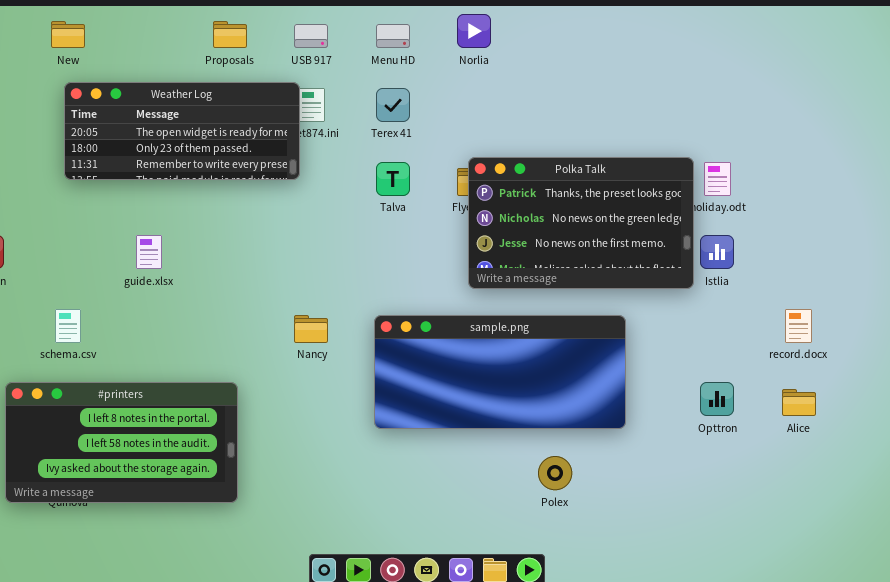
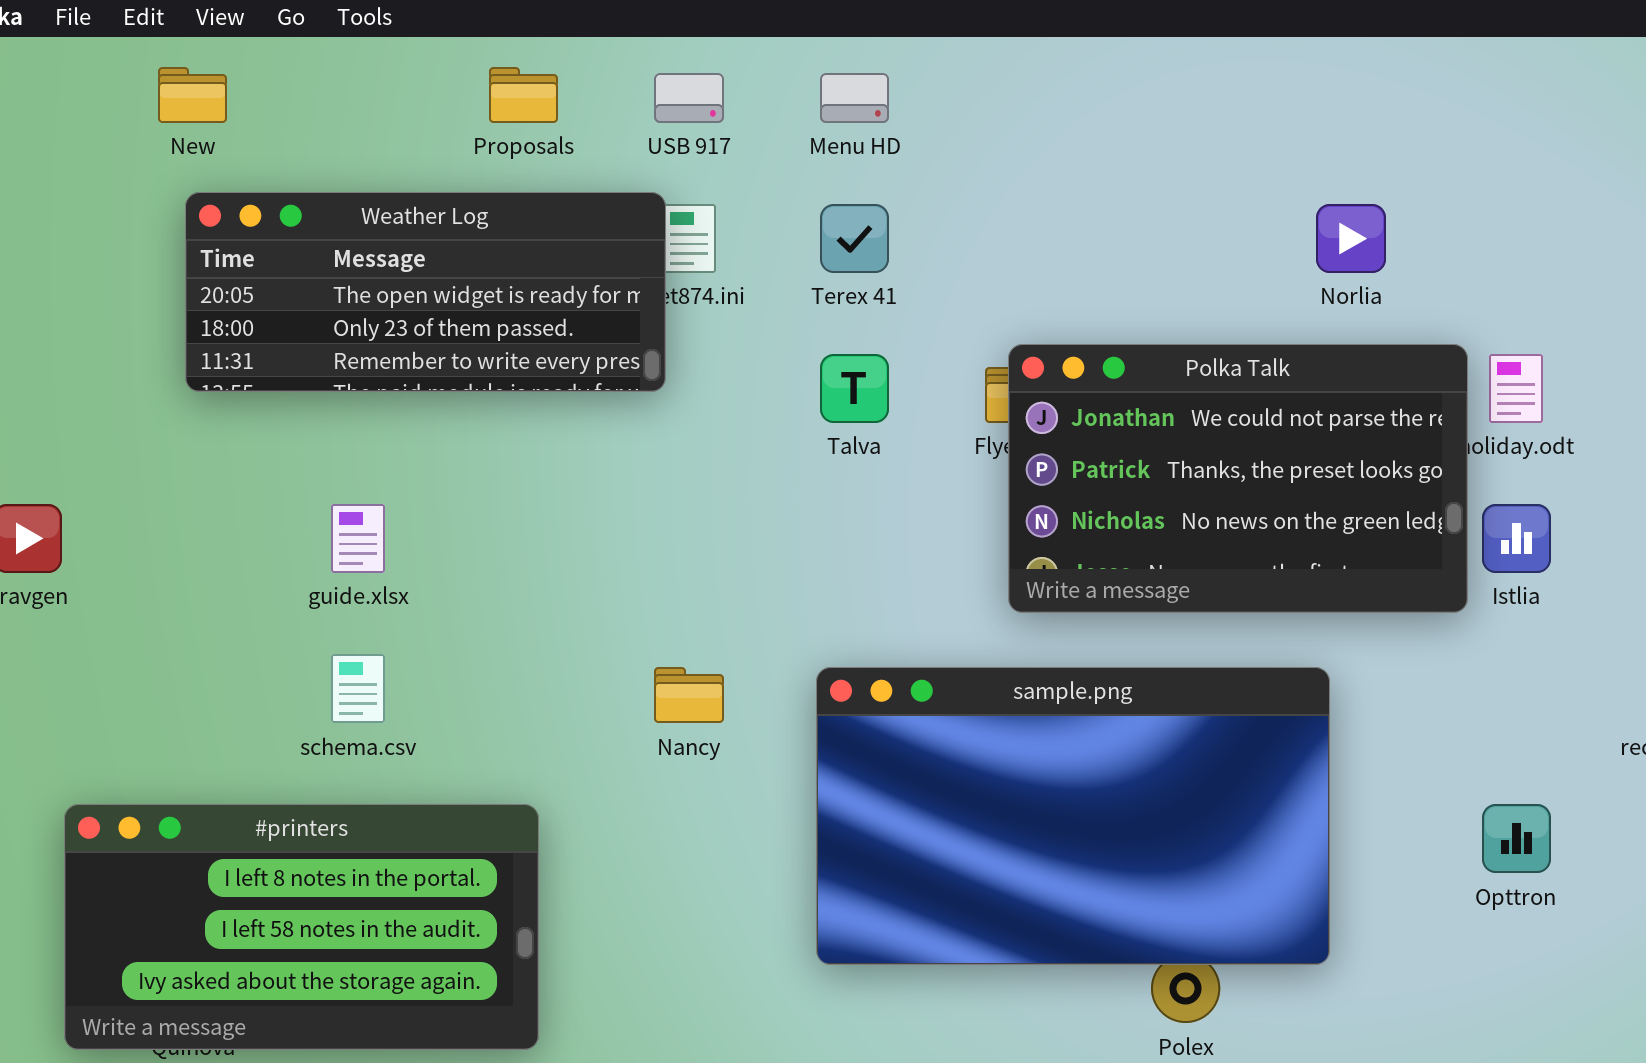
Norlia: [457,14,491,48] -> [1316,204,1386,273], moved
Polka Talk: [468,157,694,289] -> [1008,344,1468,613], scrolled up 1 row
schema.csv: [55,309,81,343] -> [331,654,385,723], moved
sample.png: [374,315,626,429] -> [816,667,1330,965], resized

